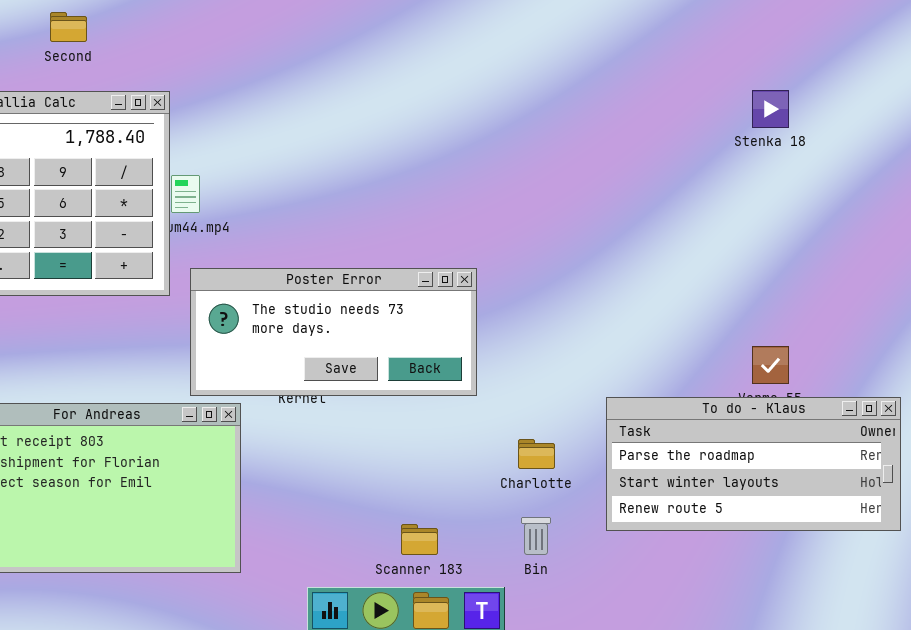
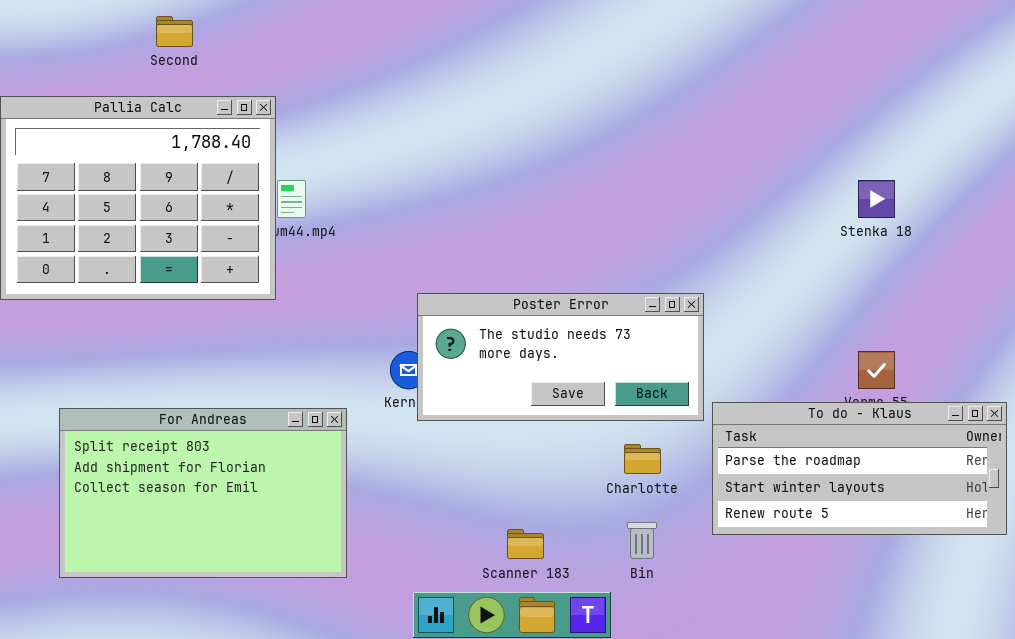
Stenka 18: [752,90,789,128] -> [858,180,895,218], moved
Poster Error: [190,268,477,396] -> [417,293,704,421], moved

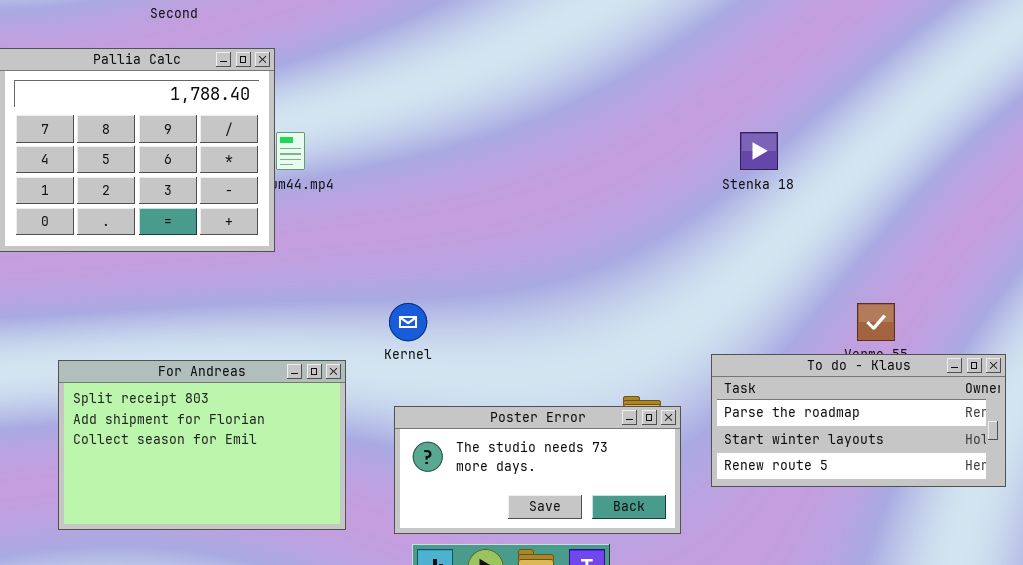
Stenka 18: [858,180,895,218] -> [740,132,778,170], moved
Poster Error: [417,293,704,421] -> [394,406,681,534], moved

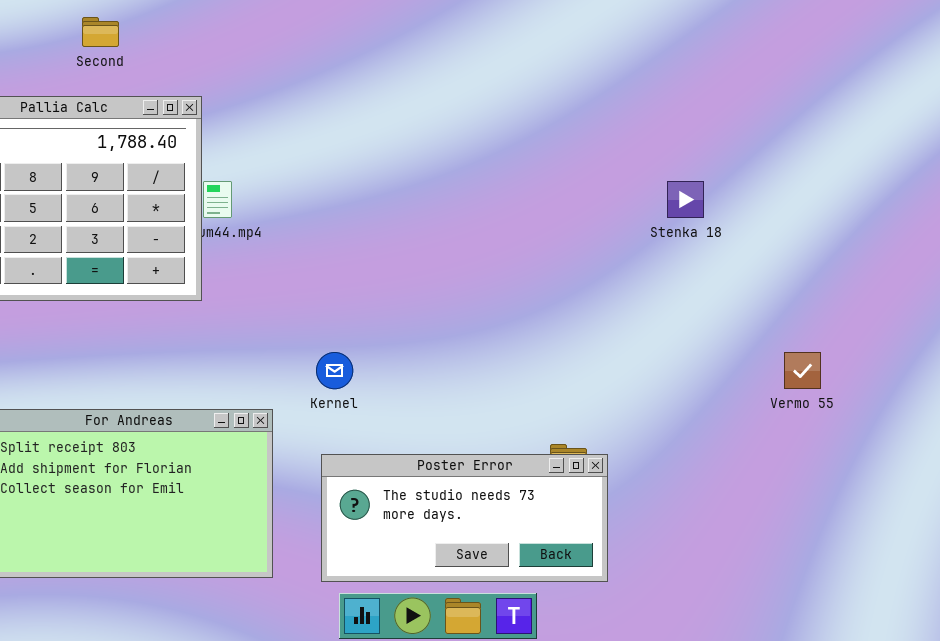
To do - Klaus: [711,354,1006,487] -> none, closed

